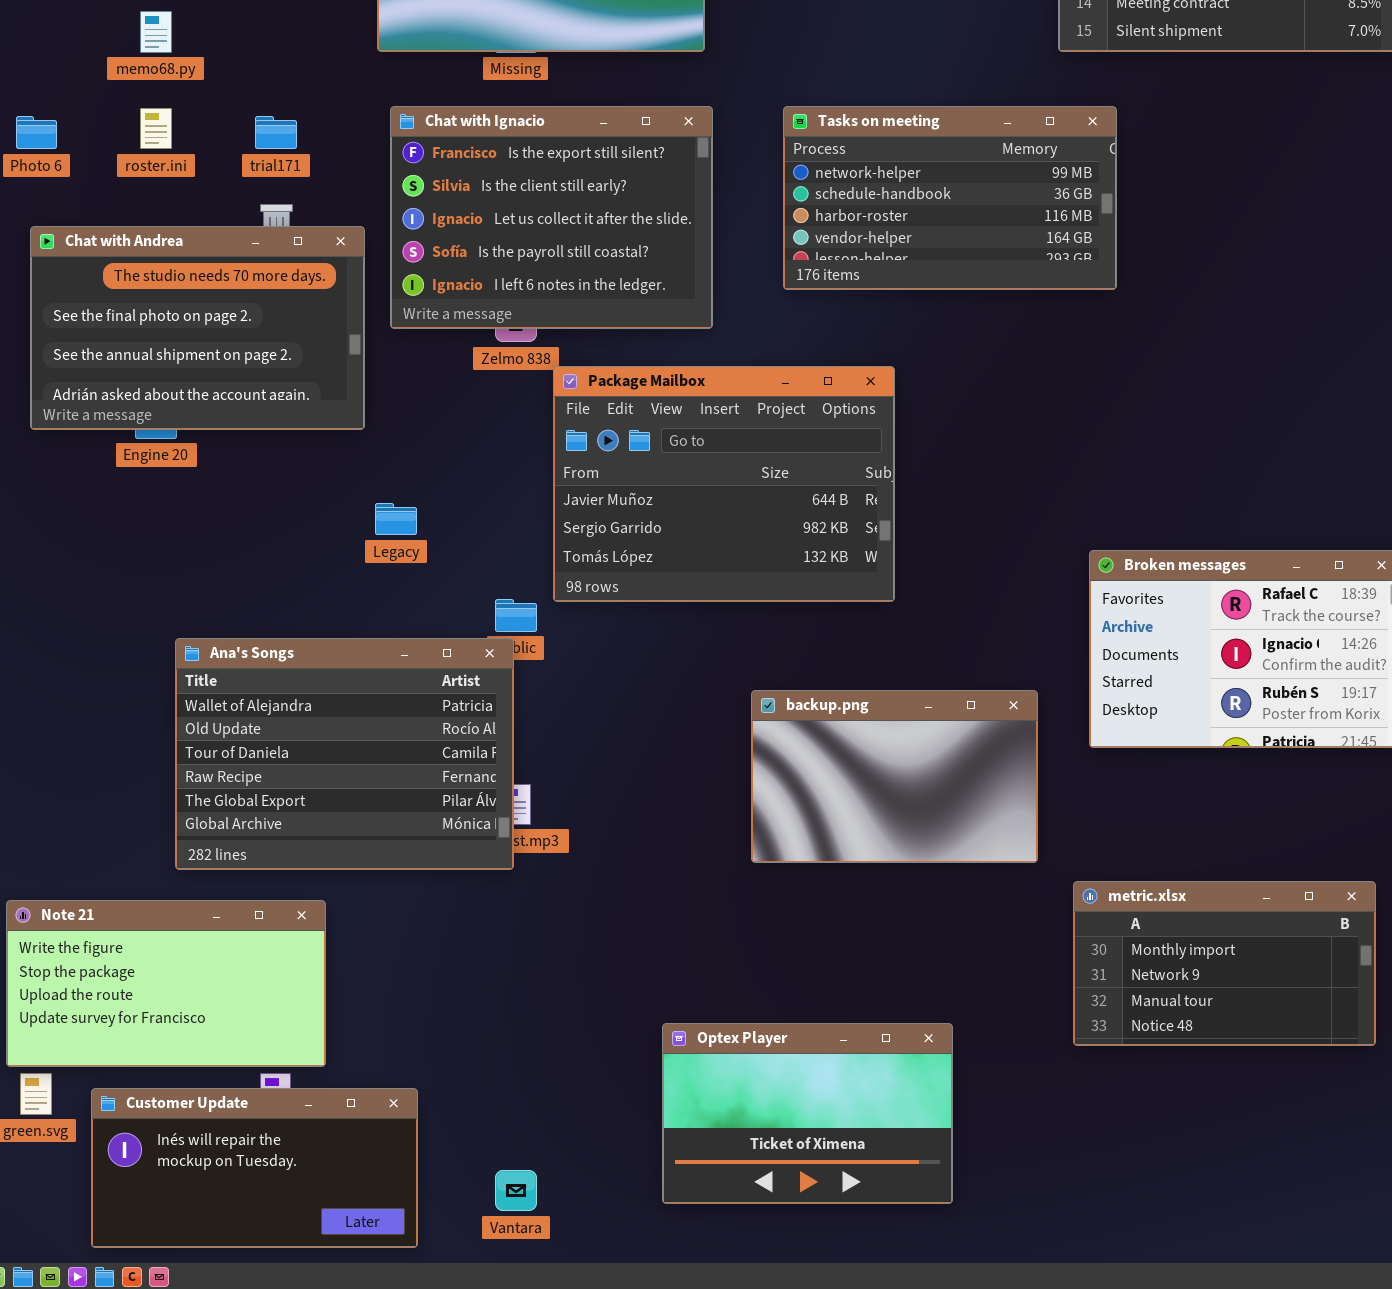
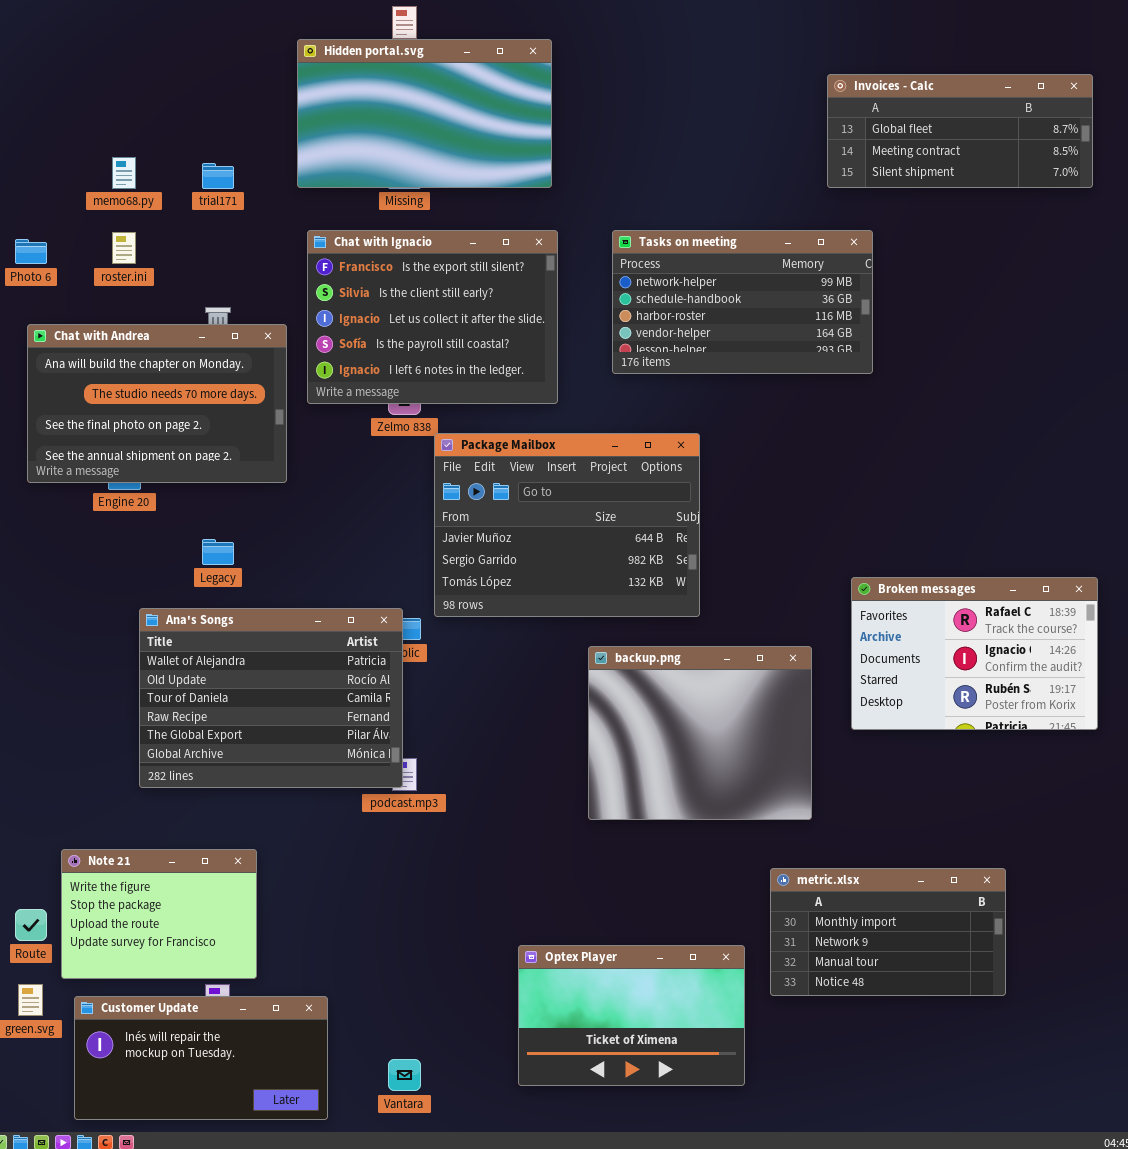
trial171: [255,116,297,149] -> [202,163,234,189], moved
Chat with Andrea: [30,226,365,430] -> [27,324,287,483], scrolled up 1 row
Legacy: [375,503,417,535] -> [202,539,234,565], moved
Ana's Songs: [175,638,514,870] -> [139,608,403,788], moved
backup.png: [751,690,1038,863] -> [588,646,812,820], resized
metric.xlsx: [1073,881,1376,1046] -> [770,868,1006,996], moved
Note 21: [6,900,326,1067] -> [61,849,257,979], resized

